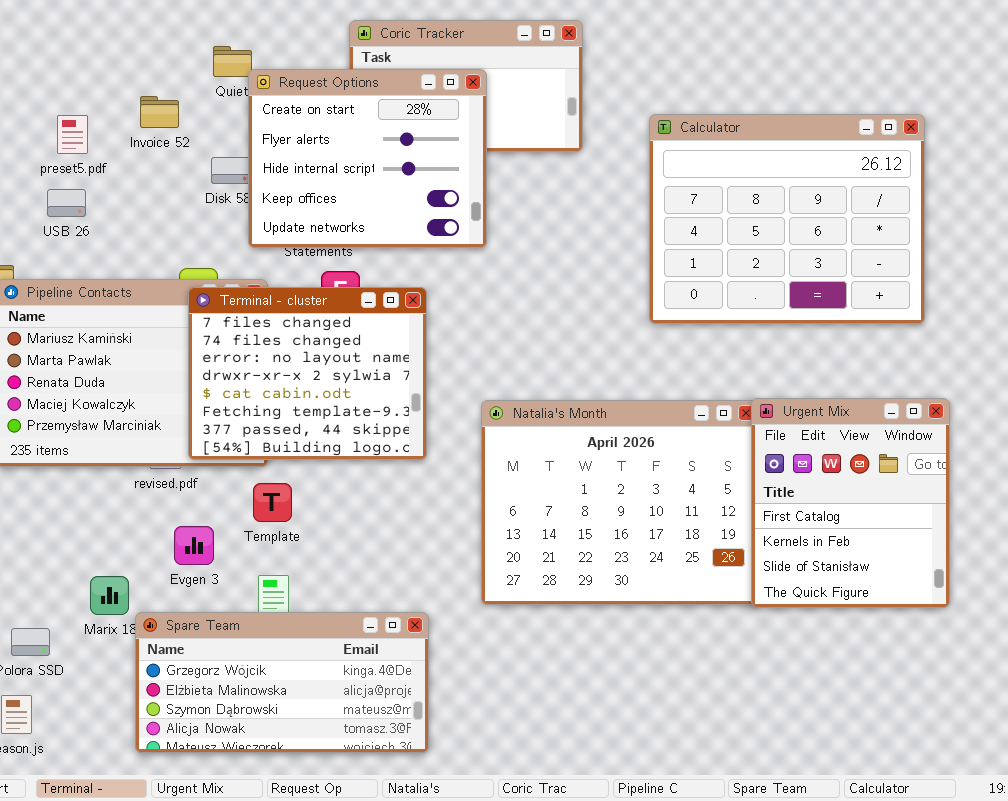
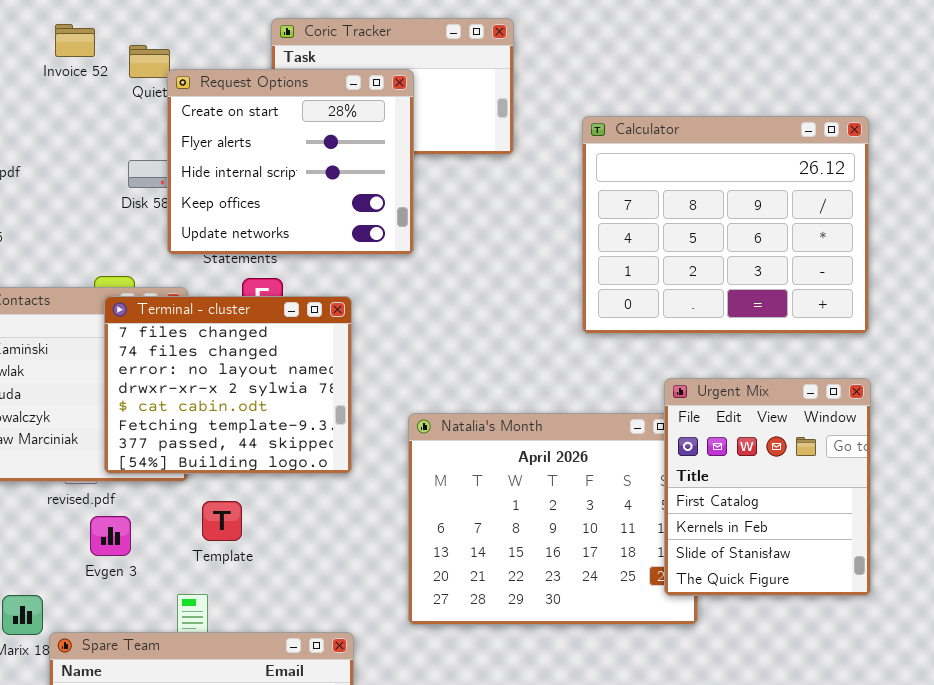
Invoice 52: [140,96,179,128] -> [55,24,95,57], moved
Urgent Mix: [751,398,950,608] -> [664,378,871,596], moved
Template: [253,483,292,522] -> [202,501,242,541], moved
Evgen 3: [174,526,214,565] -> [90,516,131,556], moved

